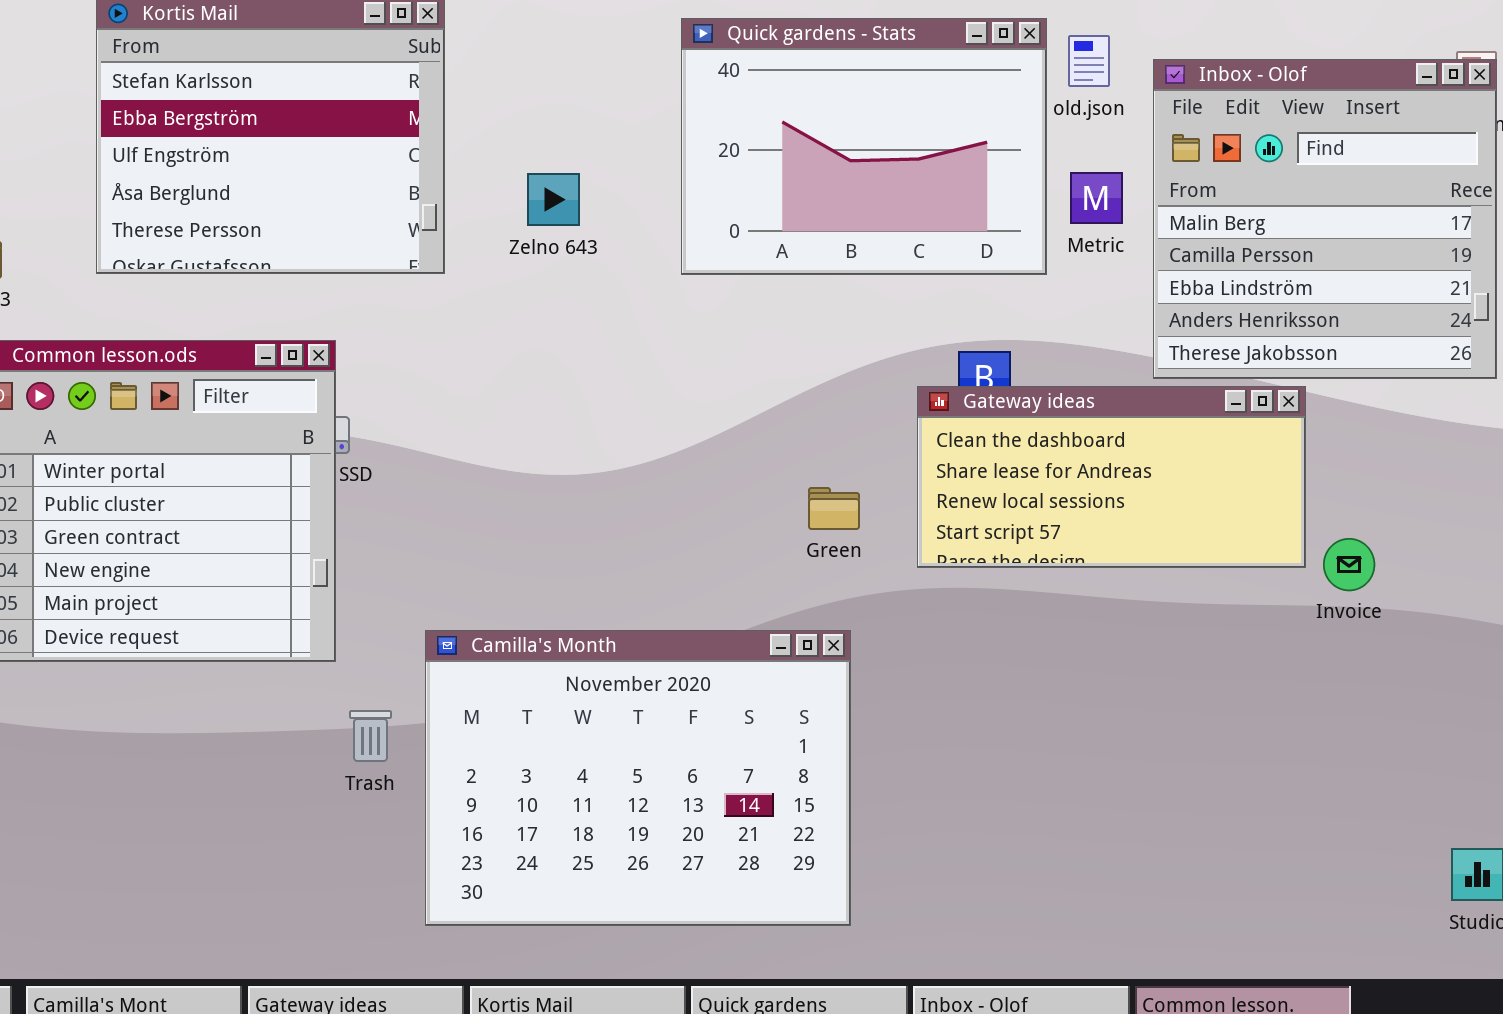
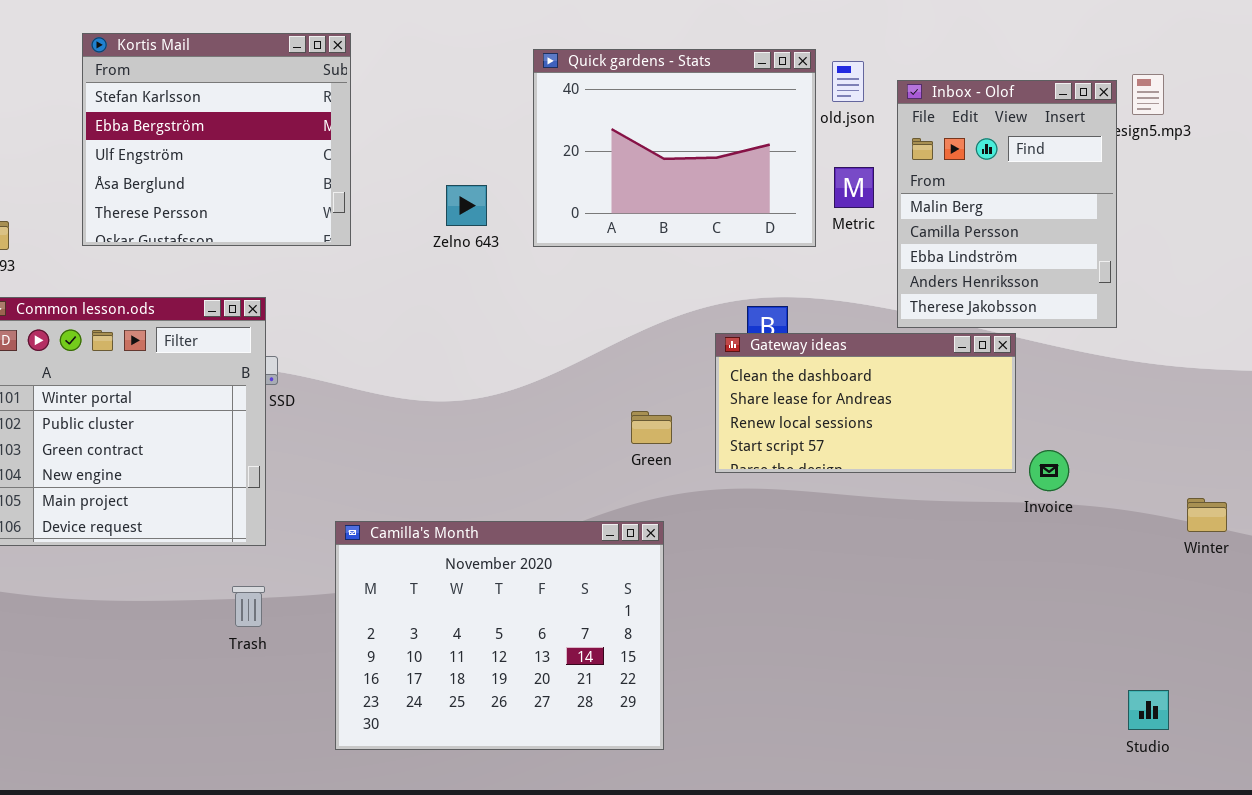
Inbox - Olof: [1153,59,1497,379] -> [897,80,1117,328], resized
Zelno 643: [527,173,580,226] -> [446,185,487,226], moved
Trash: [349,710,392,762] -> [232,586,265,627], moved

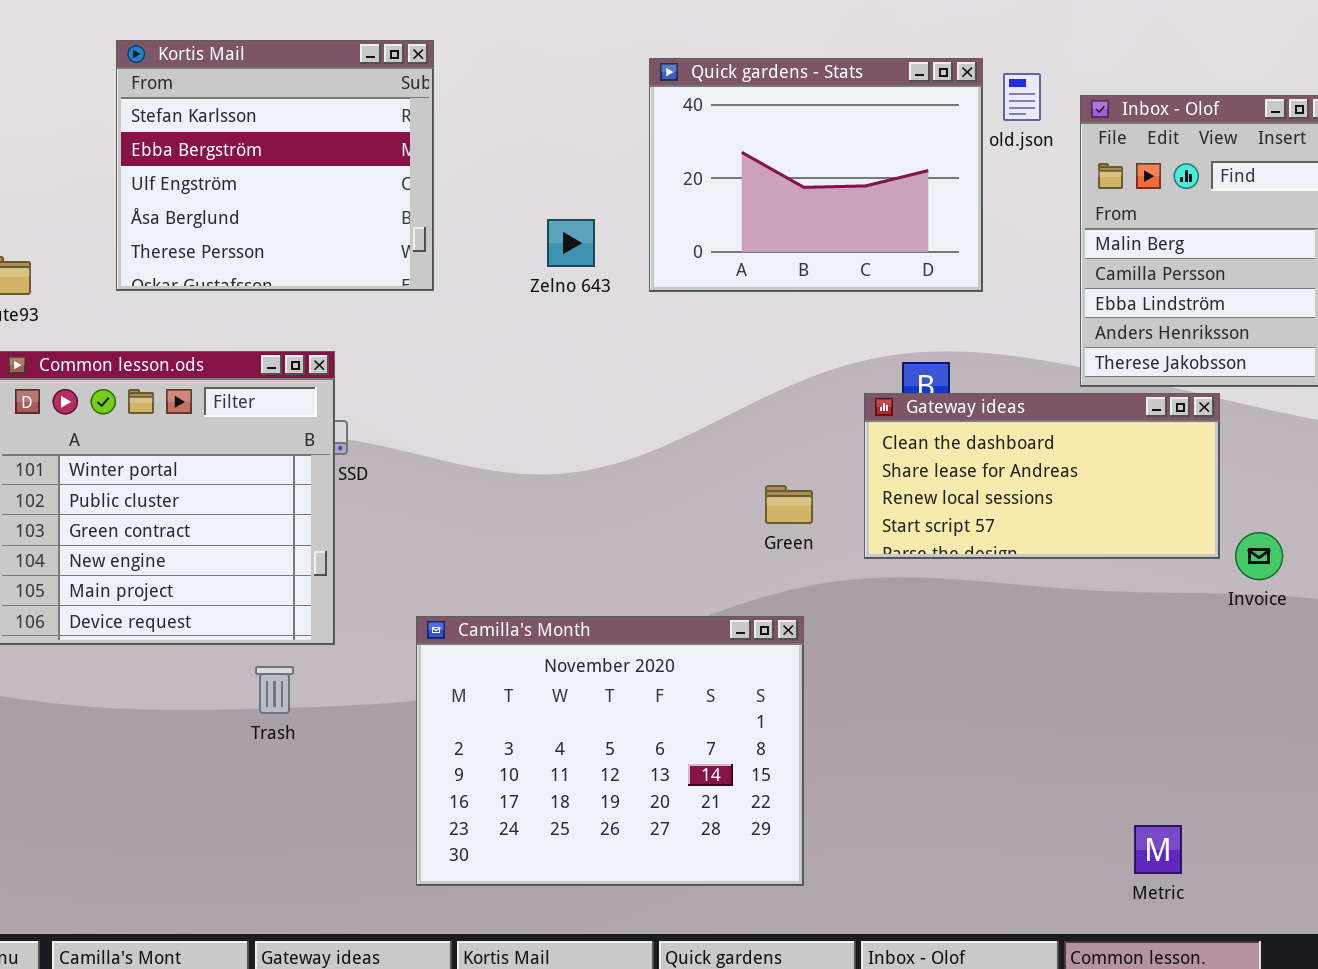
Metric: [834,167,874,208] -> [1134,825,1182,874], moved
Trash: [232,586,265,627] -> [255,666,294,714], moved

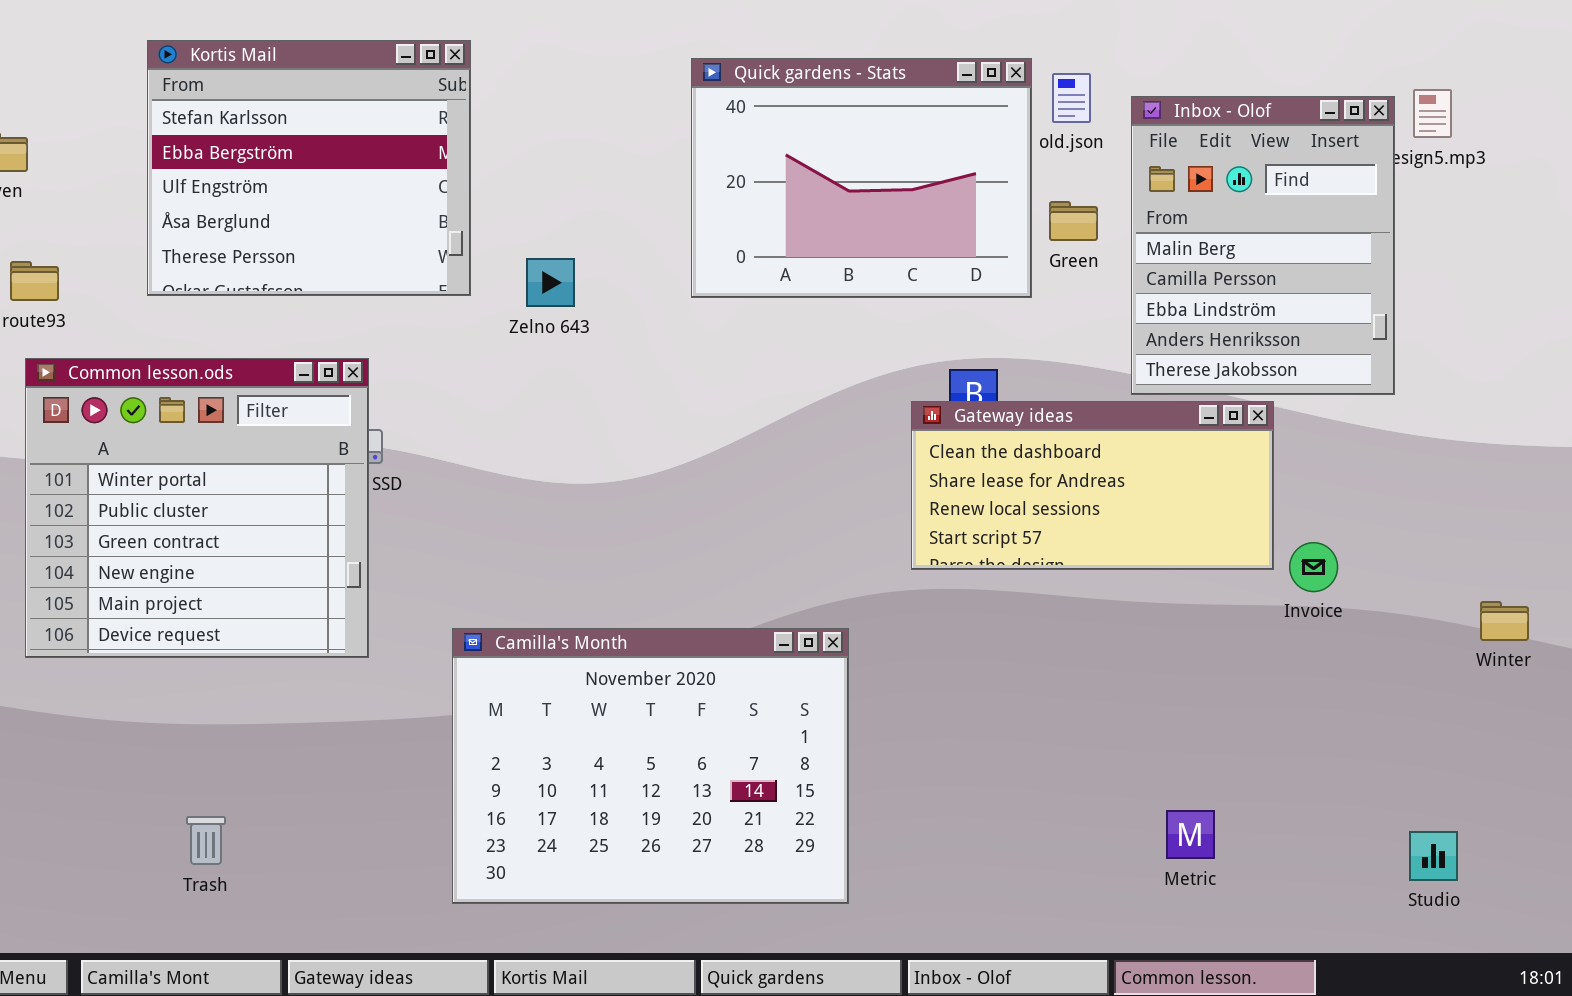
Zelno 643: [547,219,595,267] -> [526,258,575,307], moved
Green: [765,485,813,524] -> [1049,201,1098,241], moved
Trash: [255,666,294,714] -> [186,816,226,865], moved
Metric: [1134,825,1182,874] -> [1166,810,1215,859], moved

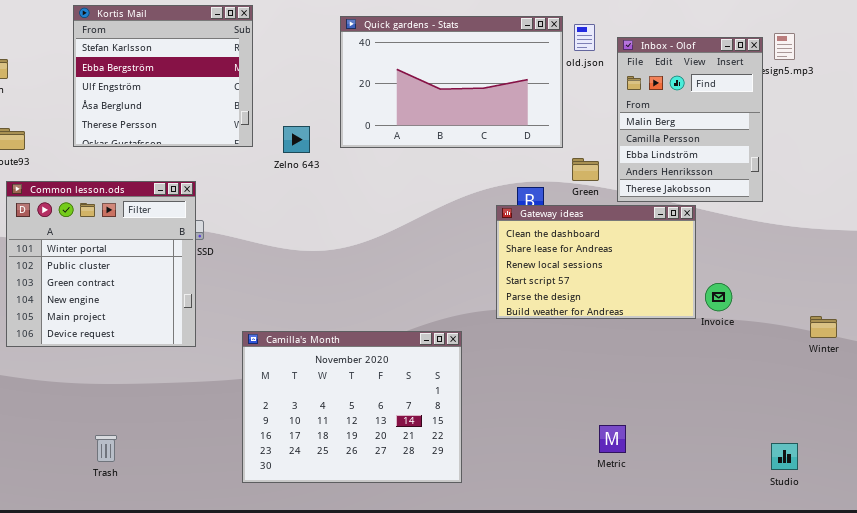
Quick gardens - Stats: [691,58,1032,298] -> [340,16,563,148], resized
Green: [1049,201,1098,241] -> [572,158,599,181], moved
Gateway ideas: [911,401,1274,570] -> [496,205,696,319], resized
Metric: [1166,810,1215,859] -> [599,425,626,453], moved

